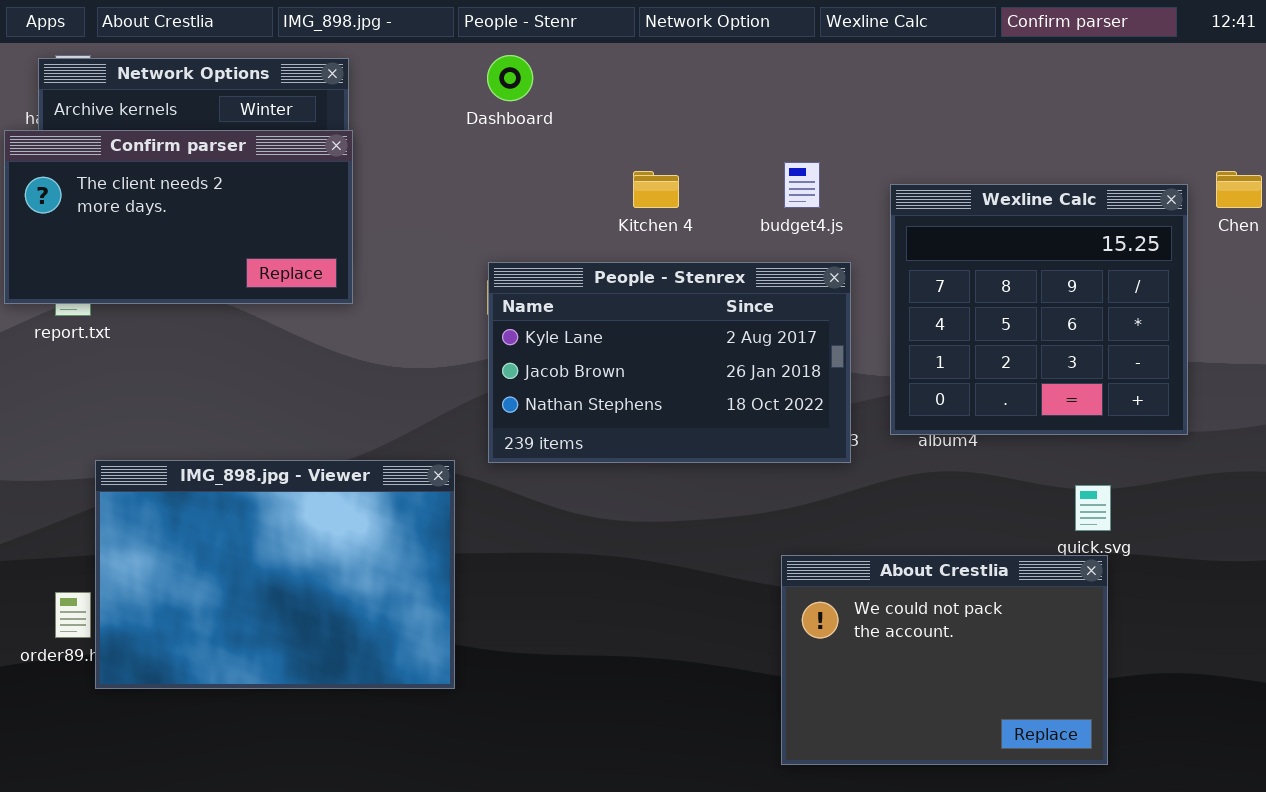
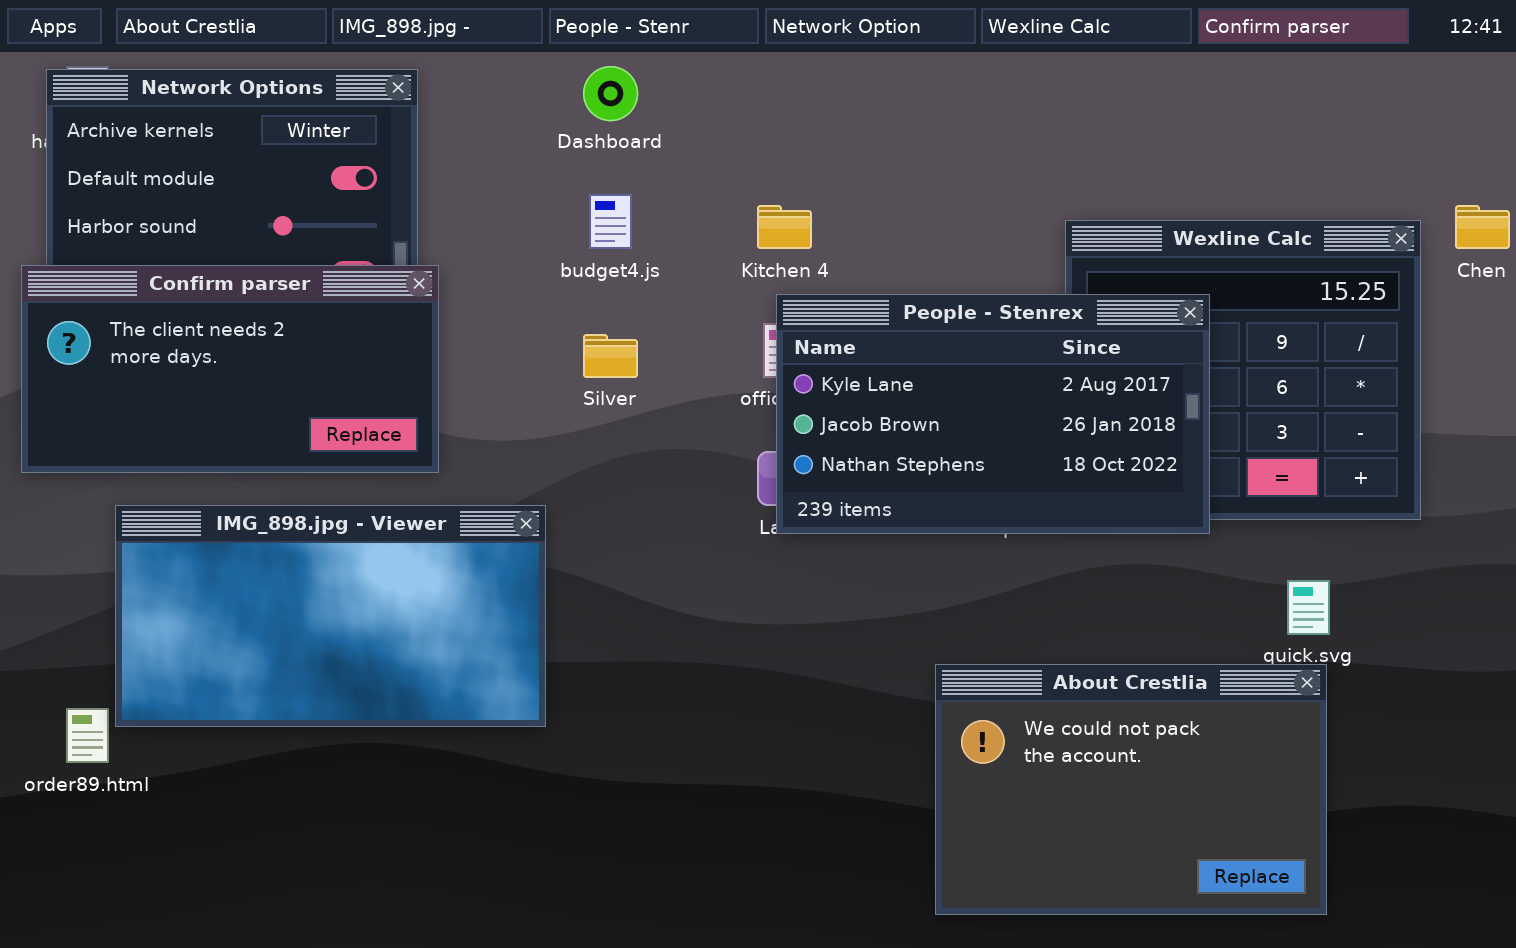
Confirm parser: [4,130,353,304] -> [21,265,439,473], moved
budget4.js: [784,162,820,208] -> [589,194,632,249], moved
People - Stenrex: [488,262,851,463] -> [776,294,1210,534], moved
IMG_898.jpg - Viewer: [95,460,455,689] -> [115,505,546,727], moved, resized

